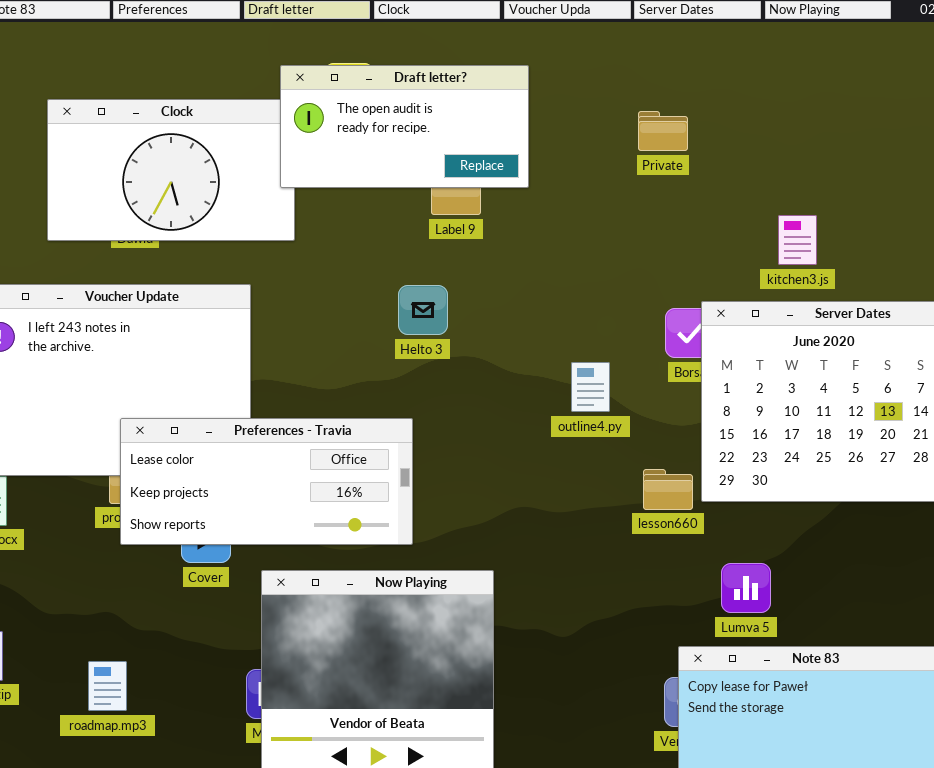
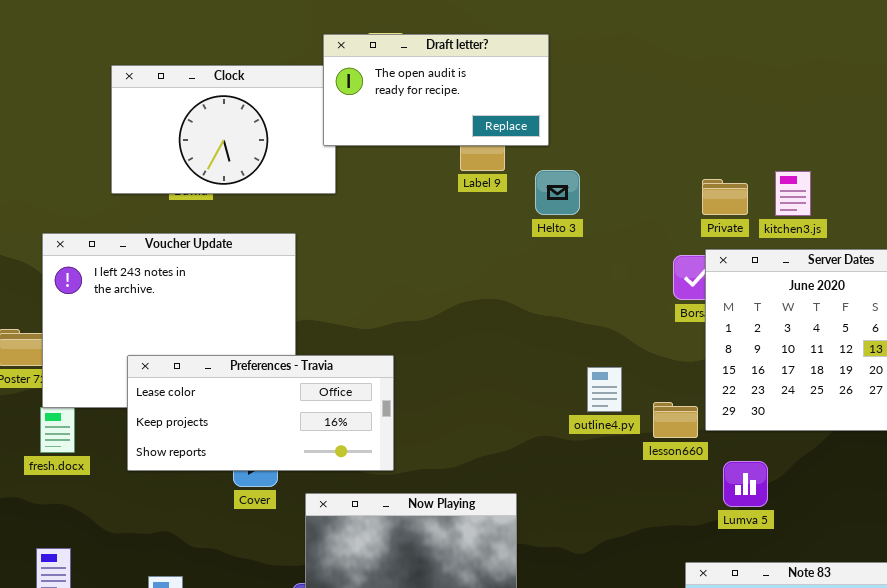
Private: [638,111,688,151] -> [702,179,748,215], moved
Helto 3: [398,285,448,335] -> [535,170,580,215], moved
outline4.py: [571,362,610,412] -> [587,367,622,412], moved
Preferences - Travia: [120,418,413,545] -> [127,355,394,471], moved
Lumva 5: [721,563,771,613] -> [723,461,768,507], moved

